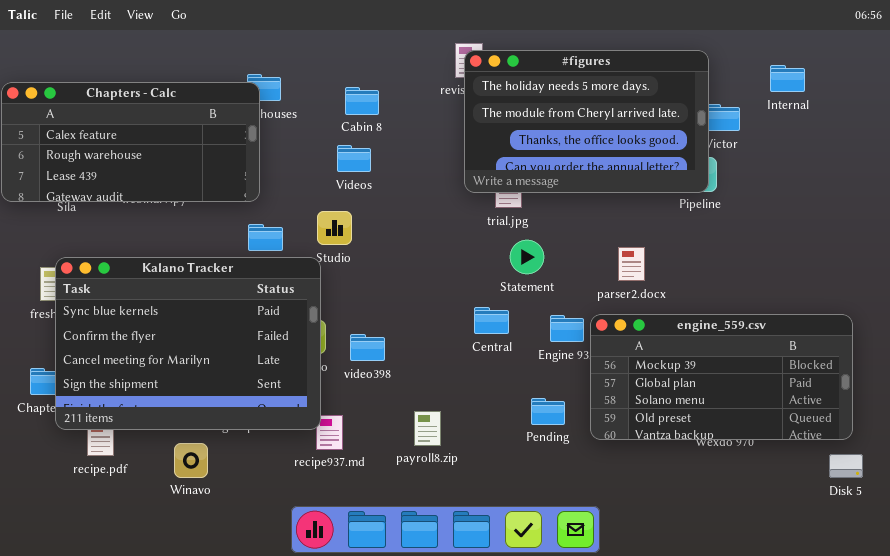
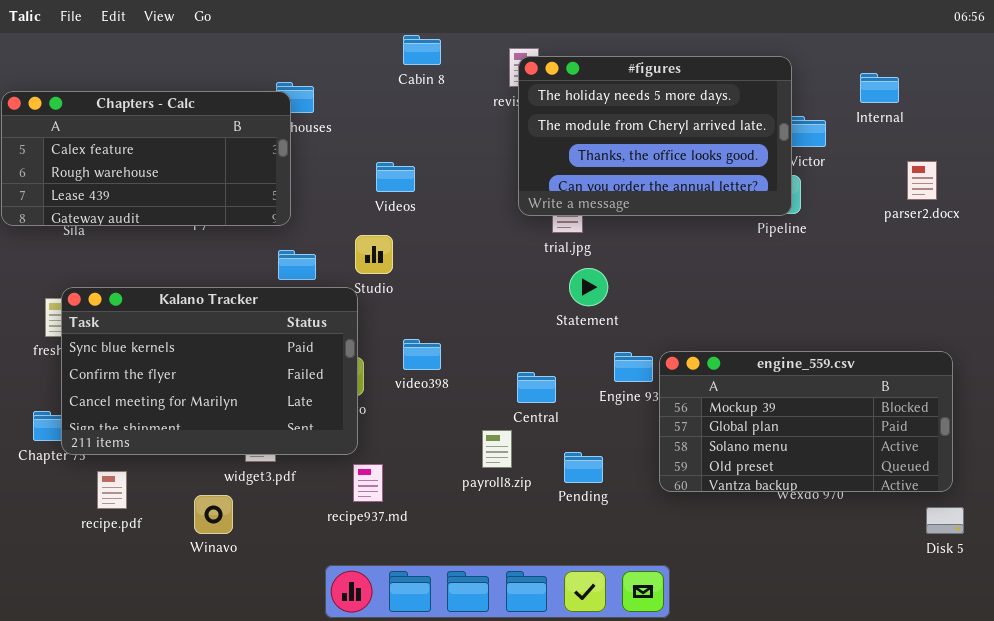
Cabin 8: [345,87,379,115] -> [403,35,441,65], moved
parser2.docx: [618,247,645,281] -> [907,161,937,200], moved
Kalano Tracker: [55,257,321,430] -> [61,287,358,455], resized
Central: [474,307,509,334] -> [517,372,556,403], moved
video398: [350,334,385,361] -> [403,339,441,370], moved
Pending: [531,398,565,425] -> [564,452,603,483], moved
payroll8.zip: [414,411,441,446] -> [482,430,512,468], moved

